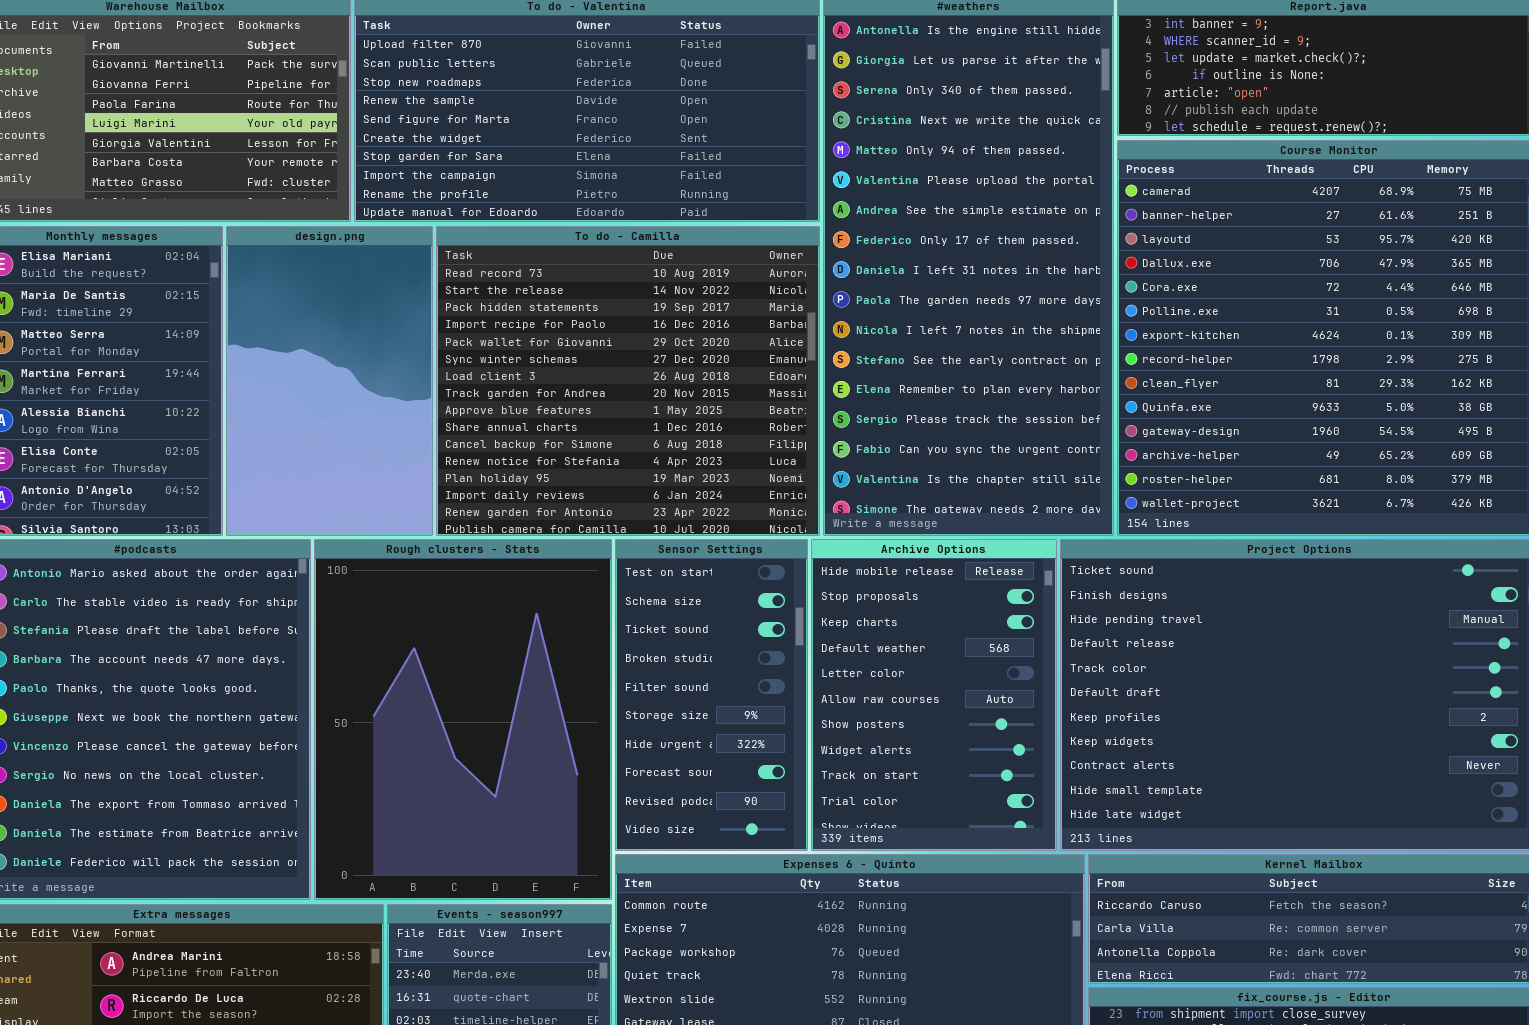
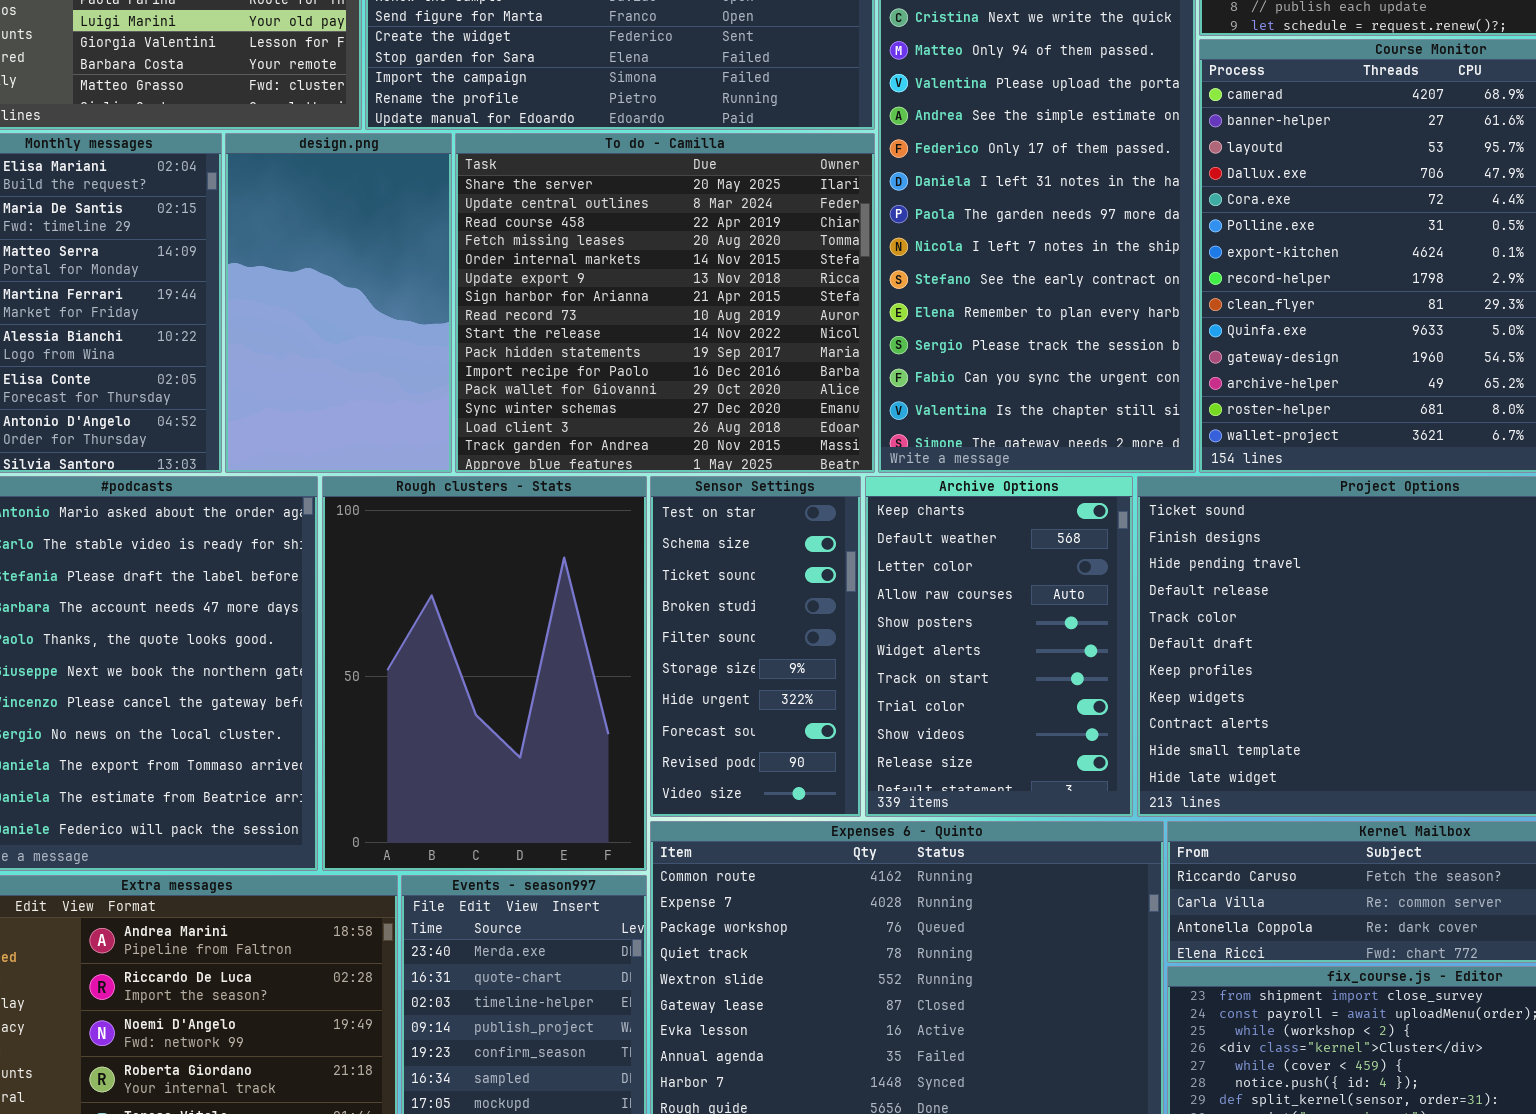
To do - Camilla: [436,226,820,536] -> [455,133,875,473], scrolled up 7 rows
Archive Options: [811,539,1057,851] -> [865,476,1133,817], scrolled down 2 rows

